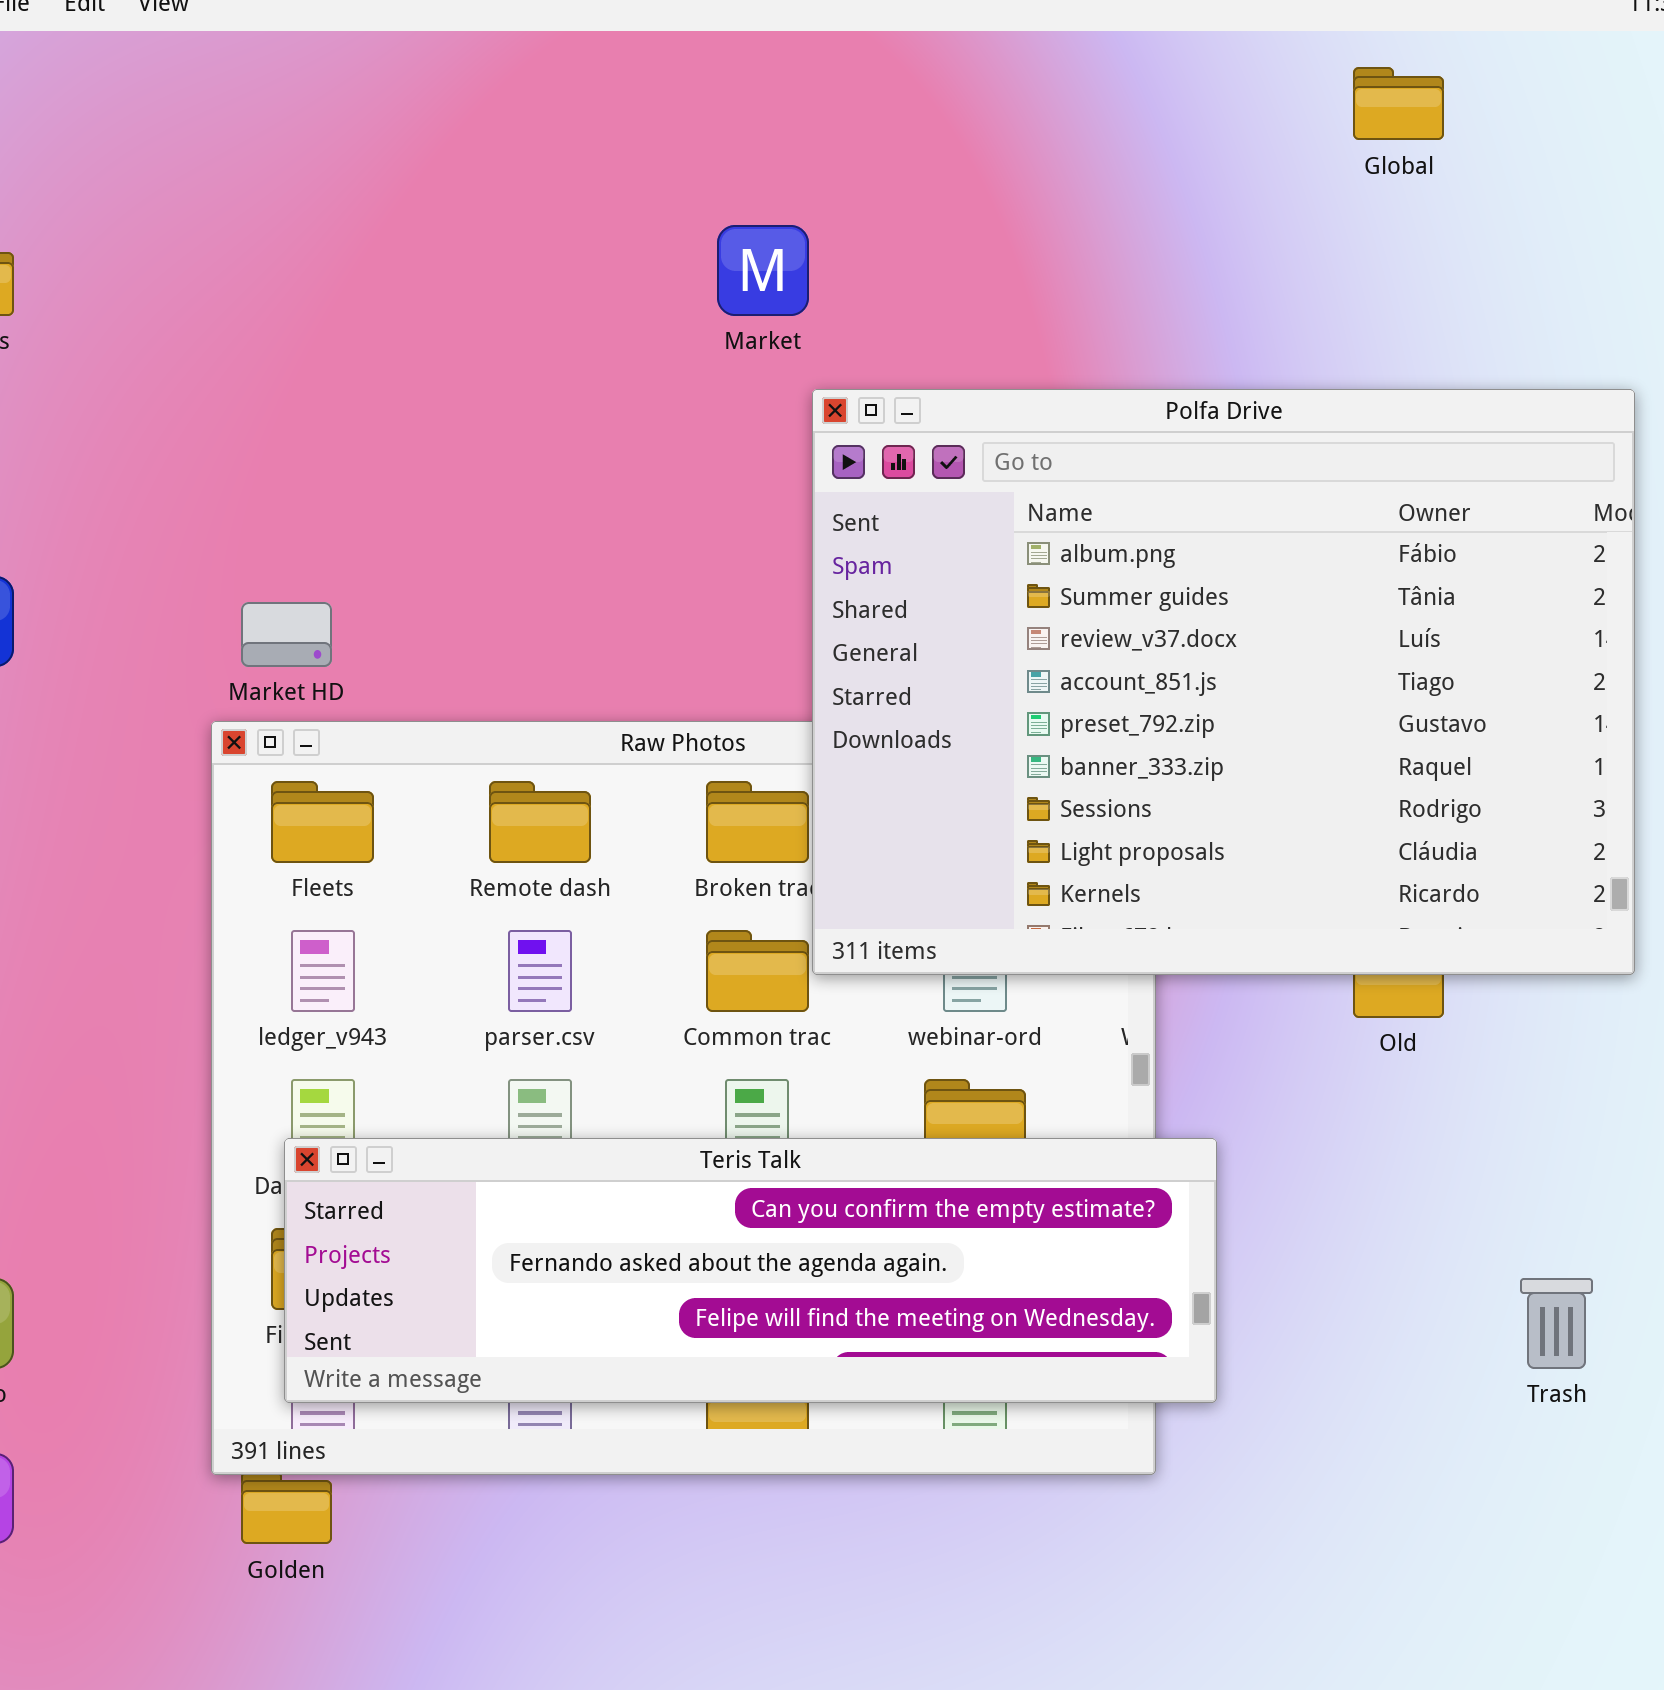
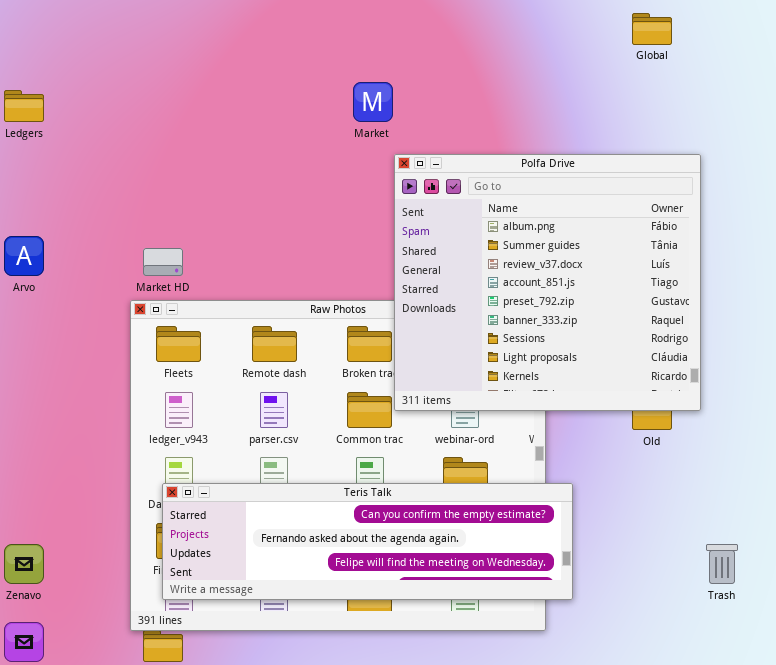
Polfa Drive: [812,389,1635,975] -> [394,154,701,411], resized

